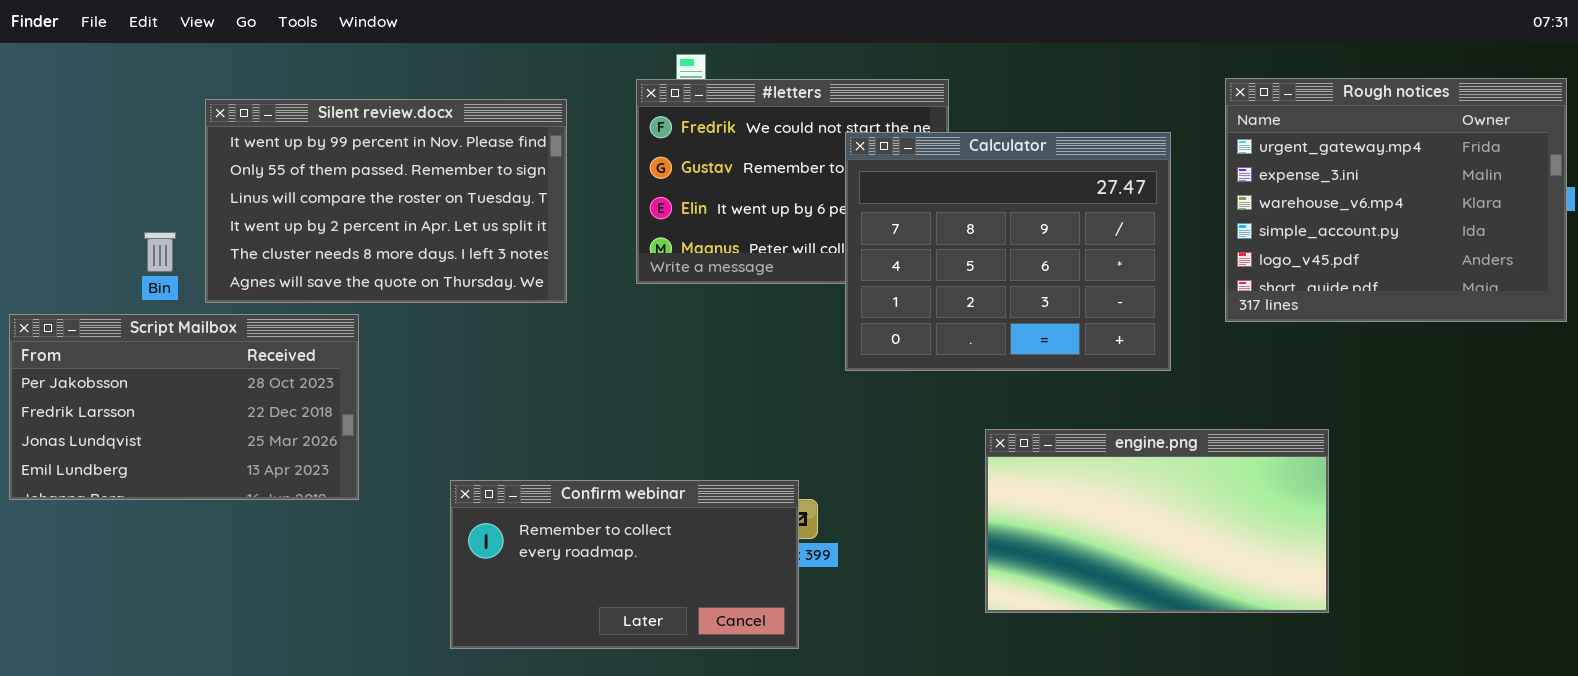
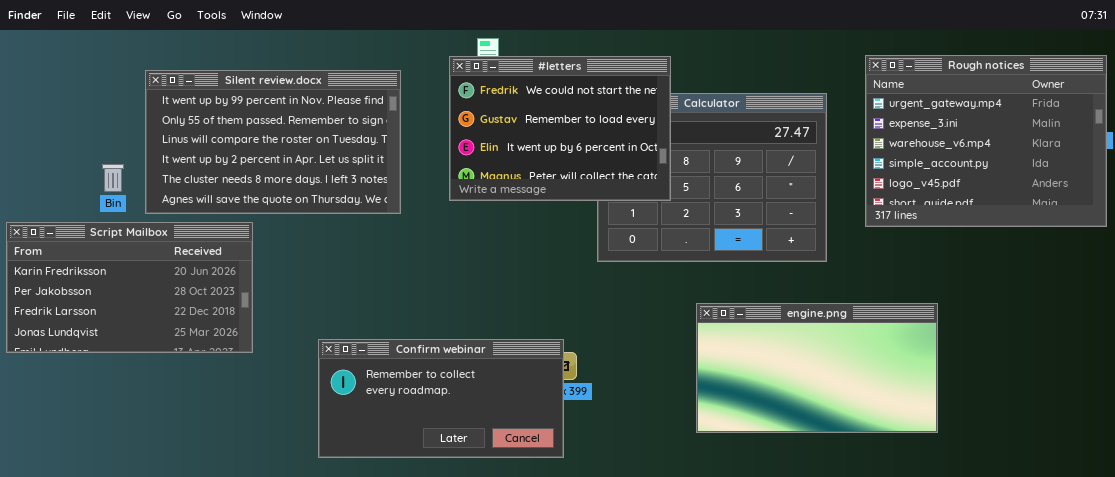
#letters: [636,79,949,284] -> [449,56,671,201], raised
Script Mailbox: [9,314,359,500] -> [6,222,253,353], scrolled up 1 row

